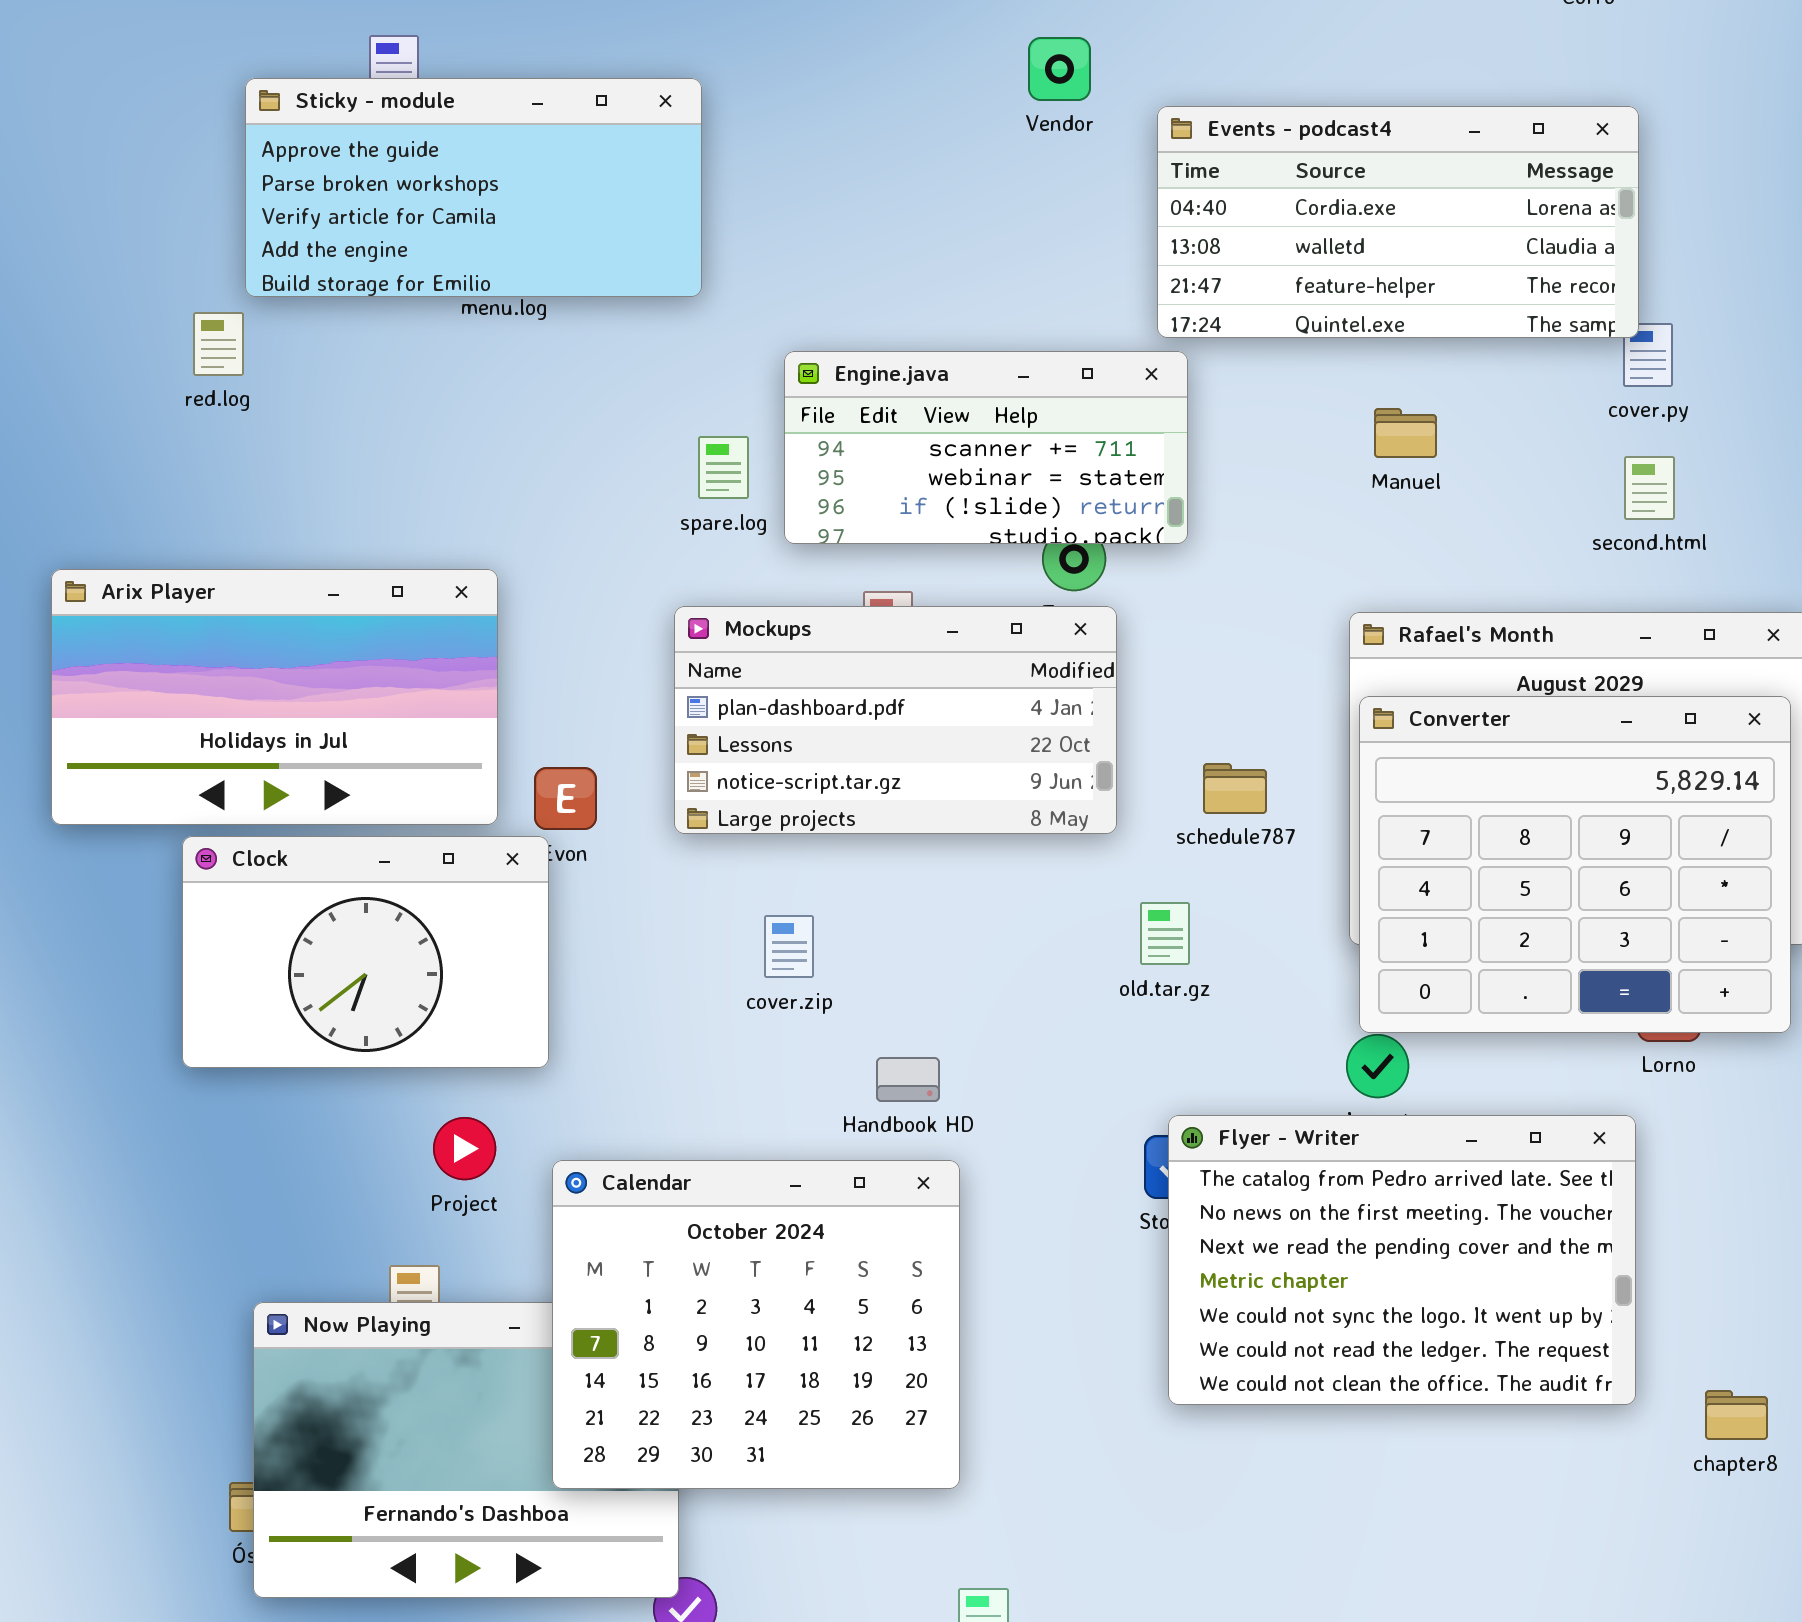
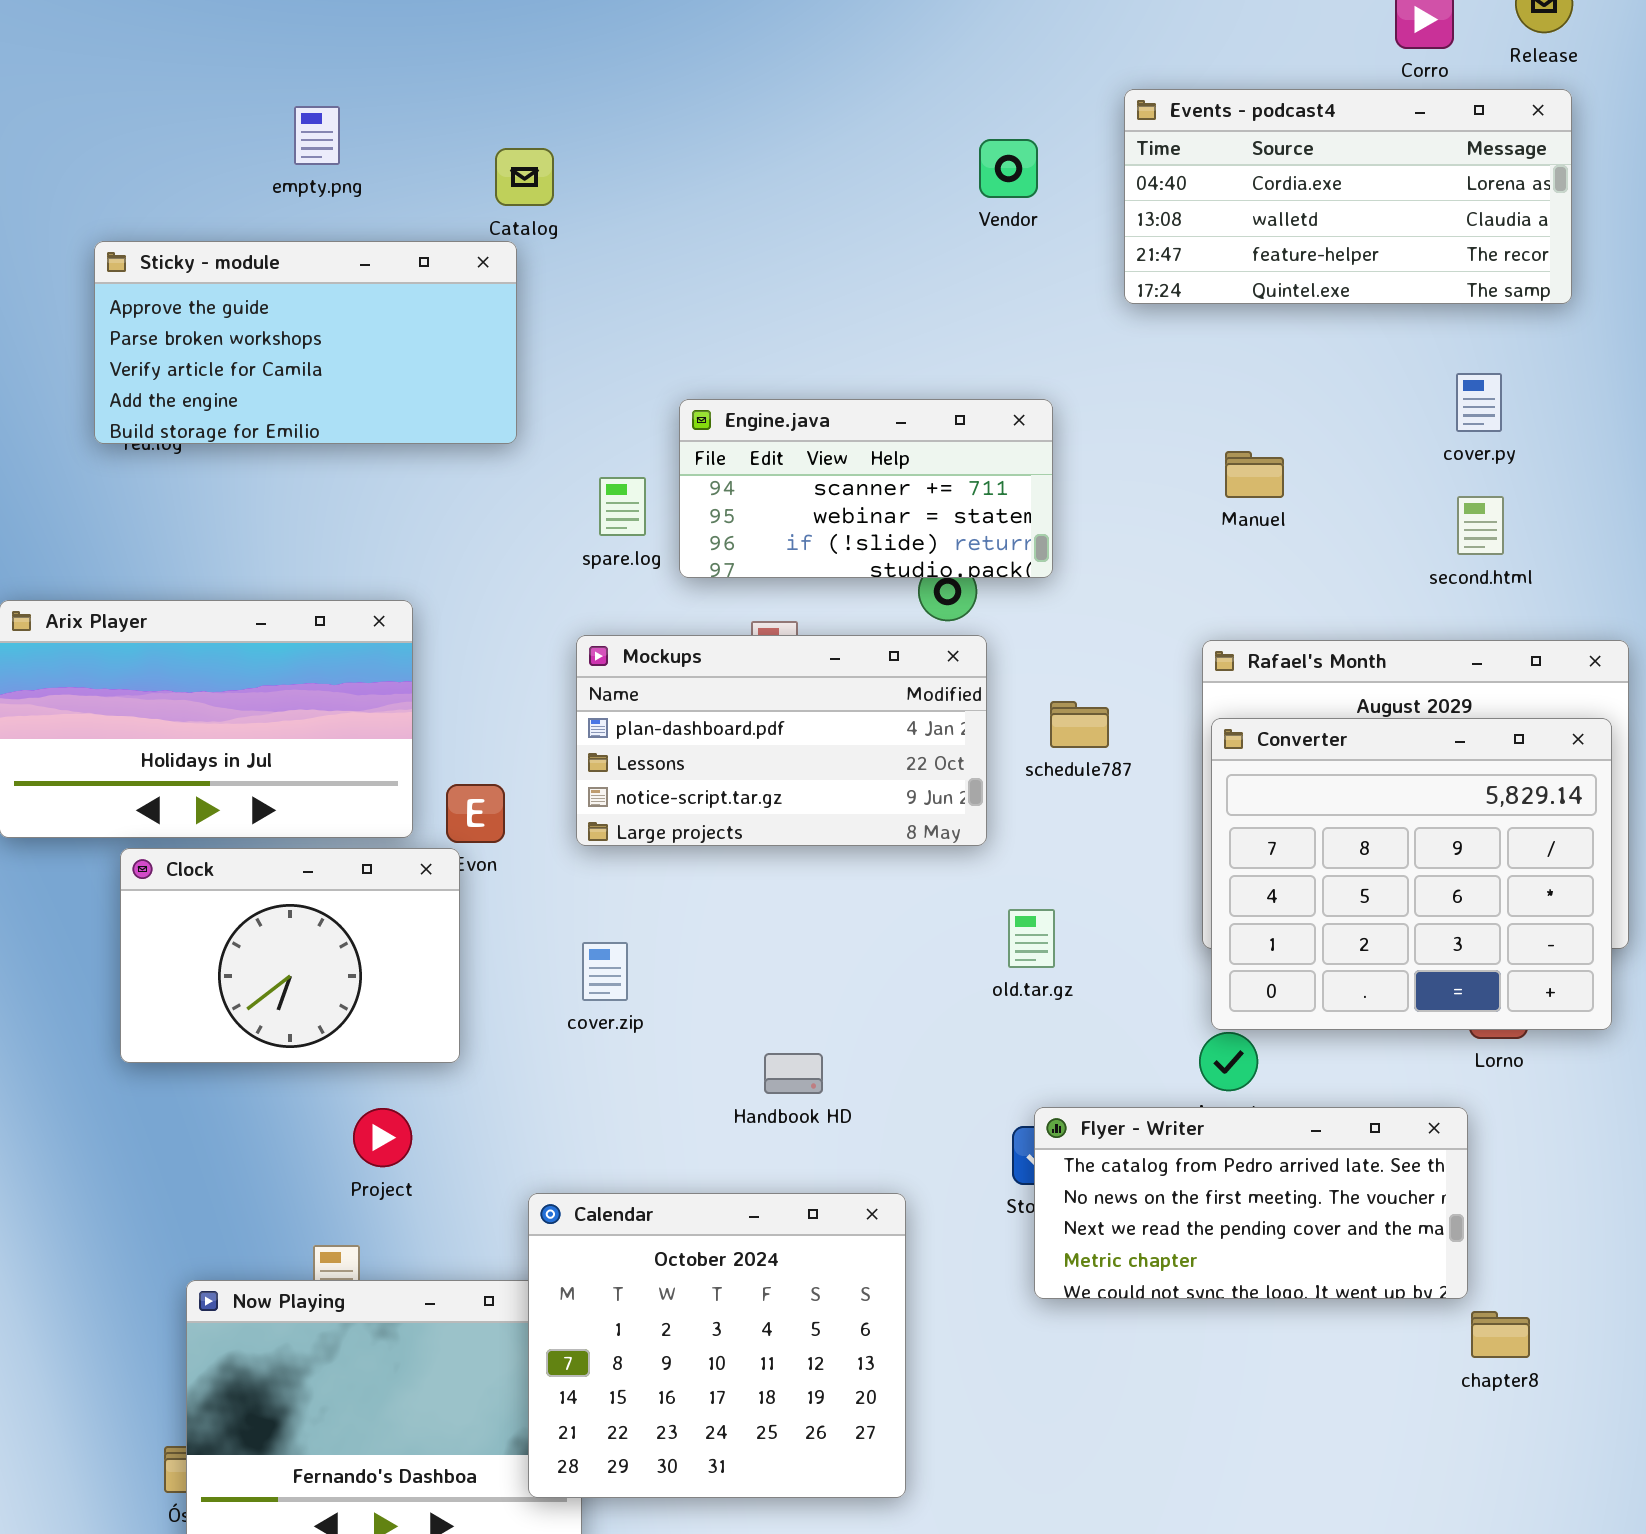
Vendor: [1028,37,1091,101] -> [979,139,1038,198], moved
Sticky - module: [245,78,702,297] -> [94,241,517,444], moved
Events - podcast4: [1157,106,1639,338] -> [1124,89,1572,304], moved
schedule787: [1203,763,1267,814] -> [1050,701,1109,748], moved
cover.zip: [764,915,814,978] -> [582,942,628,1001], moved
Flyer - Writer: [1168,1115,1636,1405] -> [1034,1107,1468,1299], resized
Calendar: [552,1160,960,1489] -> [528,1193,906,1498], moved
chapter8: [1705,1390,1768,1440] -> [1471,1311,1530,1358], moved

